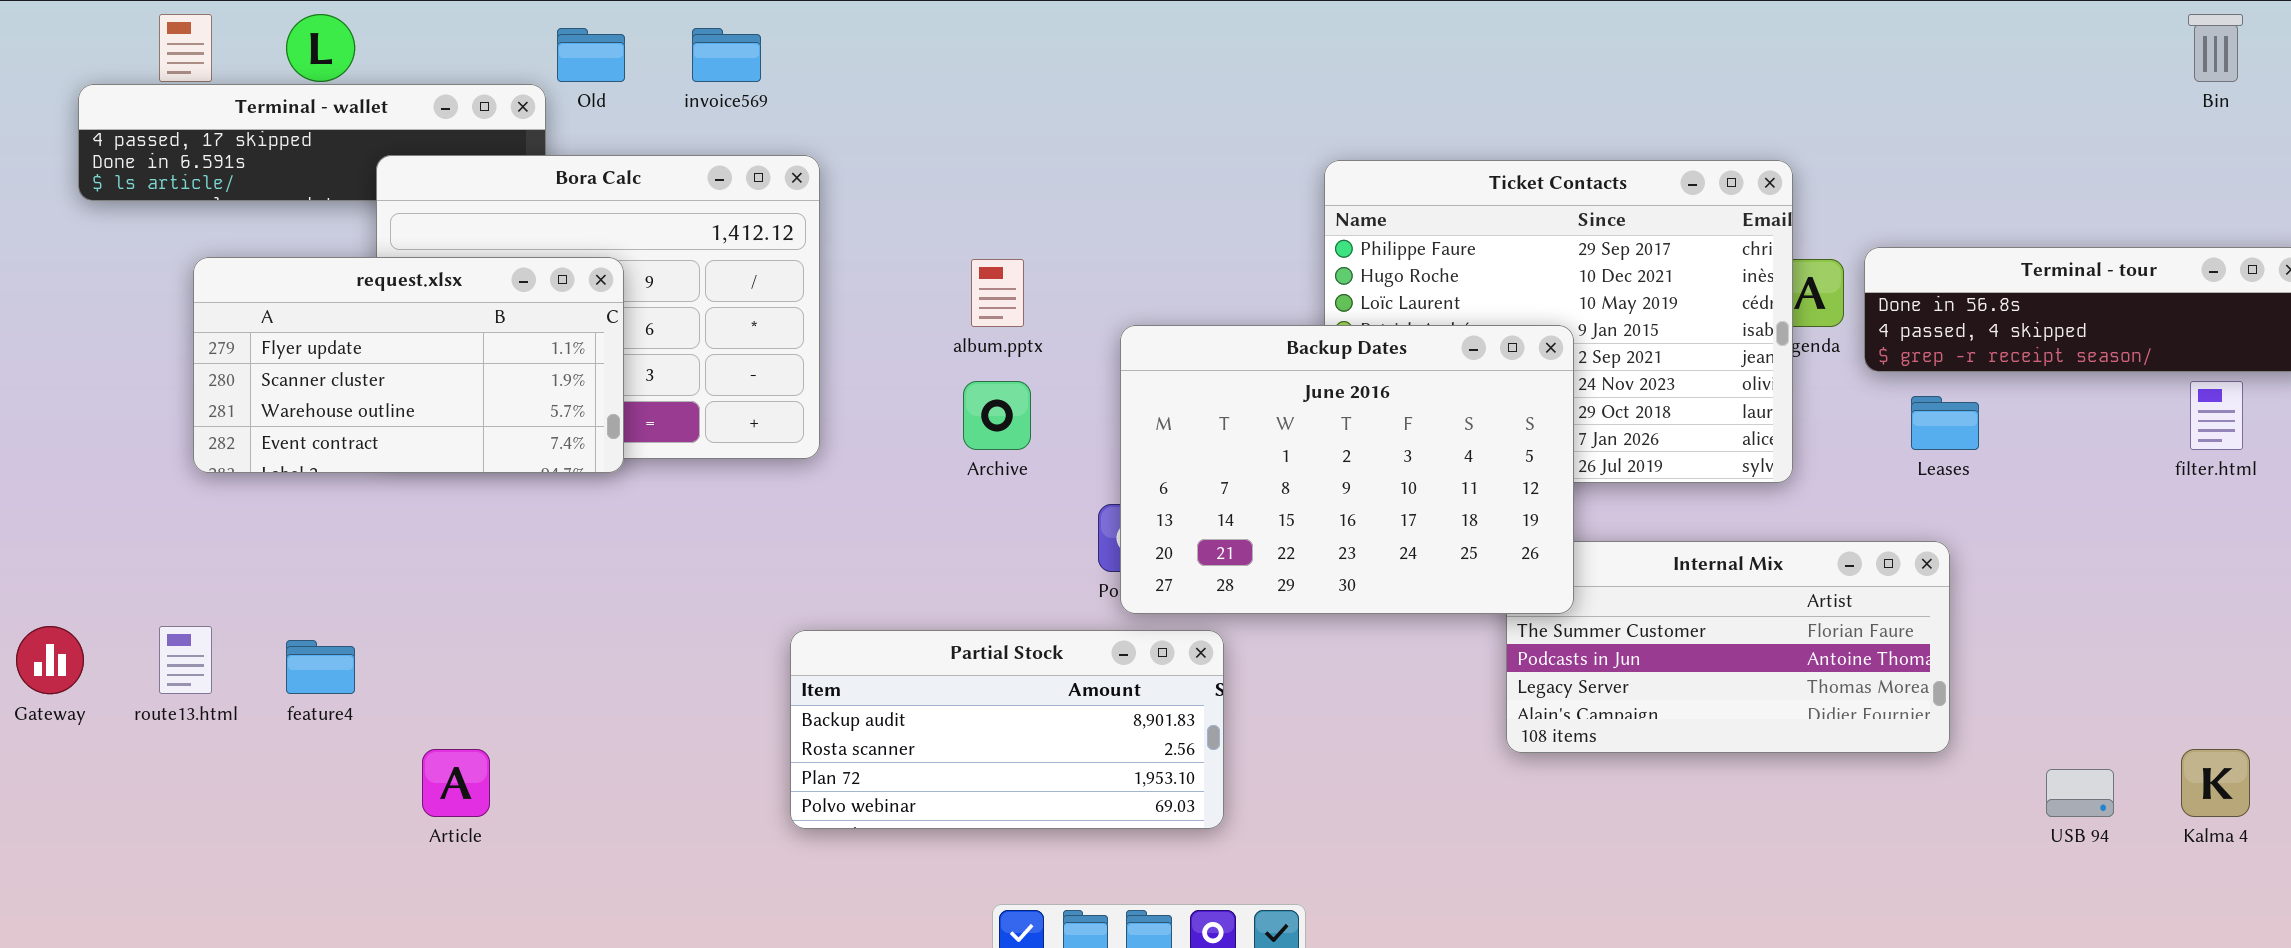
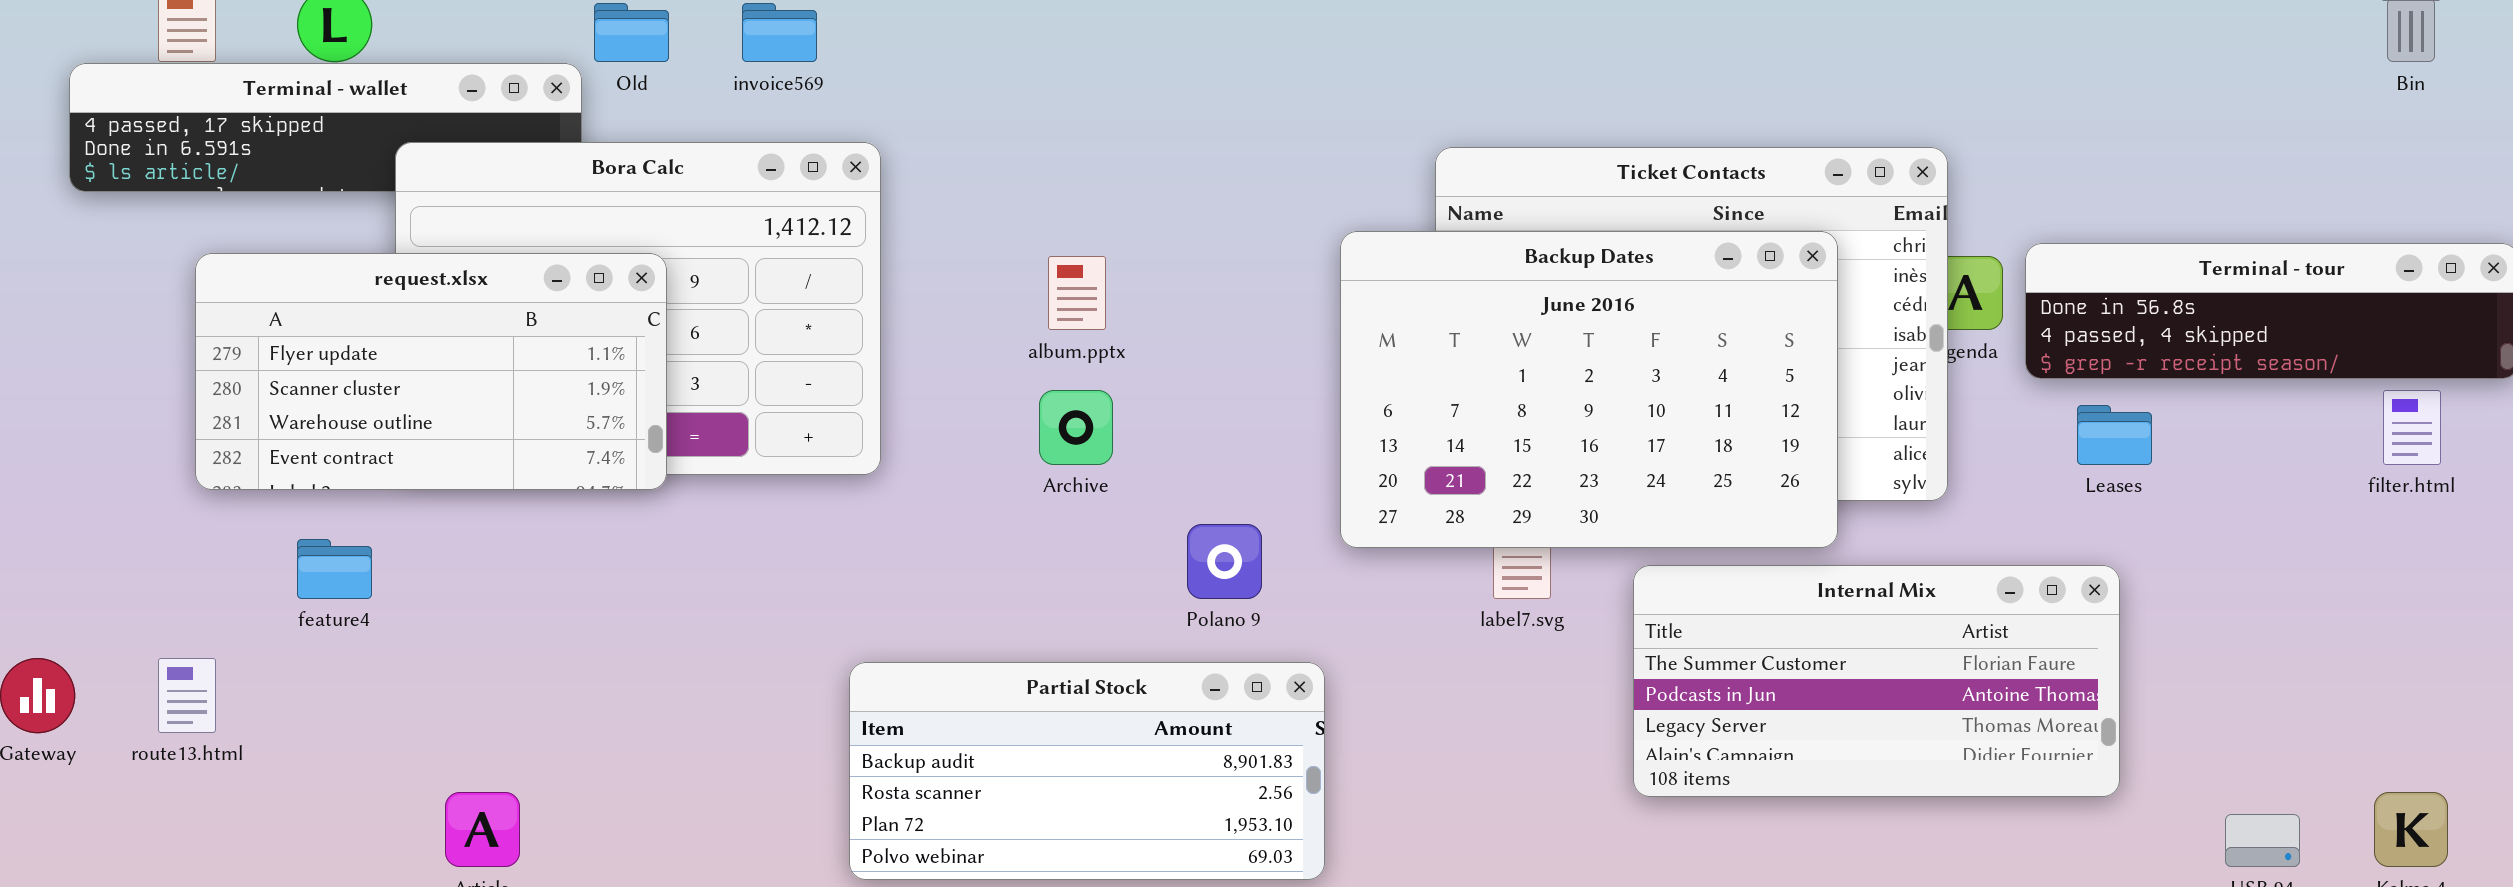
Backup Dates: [1120,325,1574,614] -> [1340,231,1838,548], moved
feature4: [286,640,355,694] -> [297,539,372,599], moved

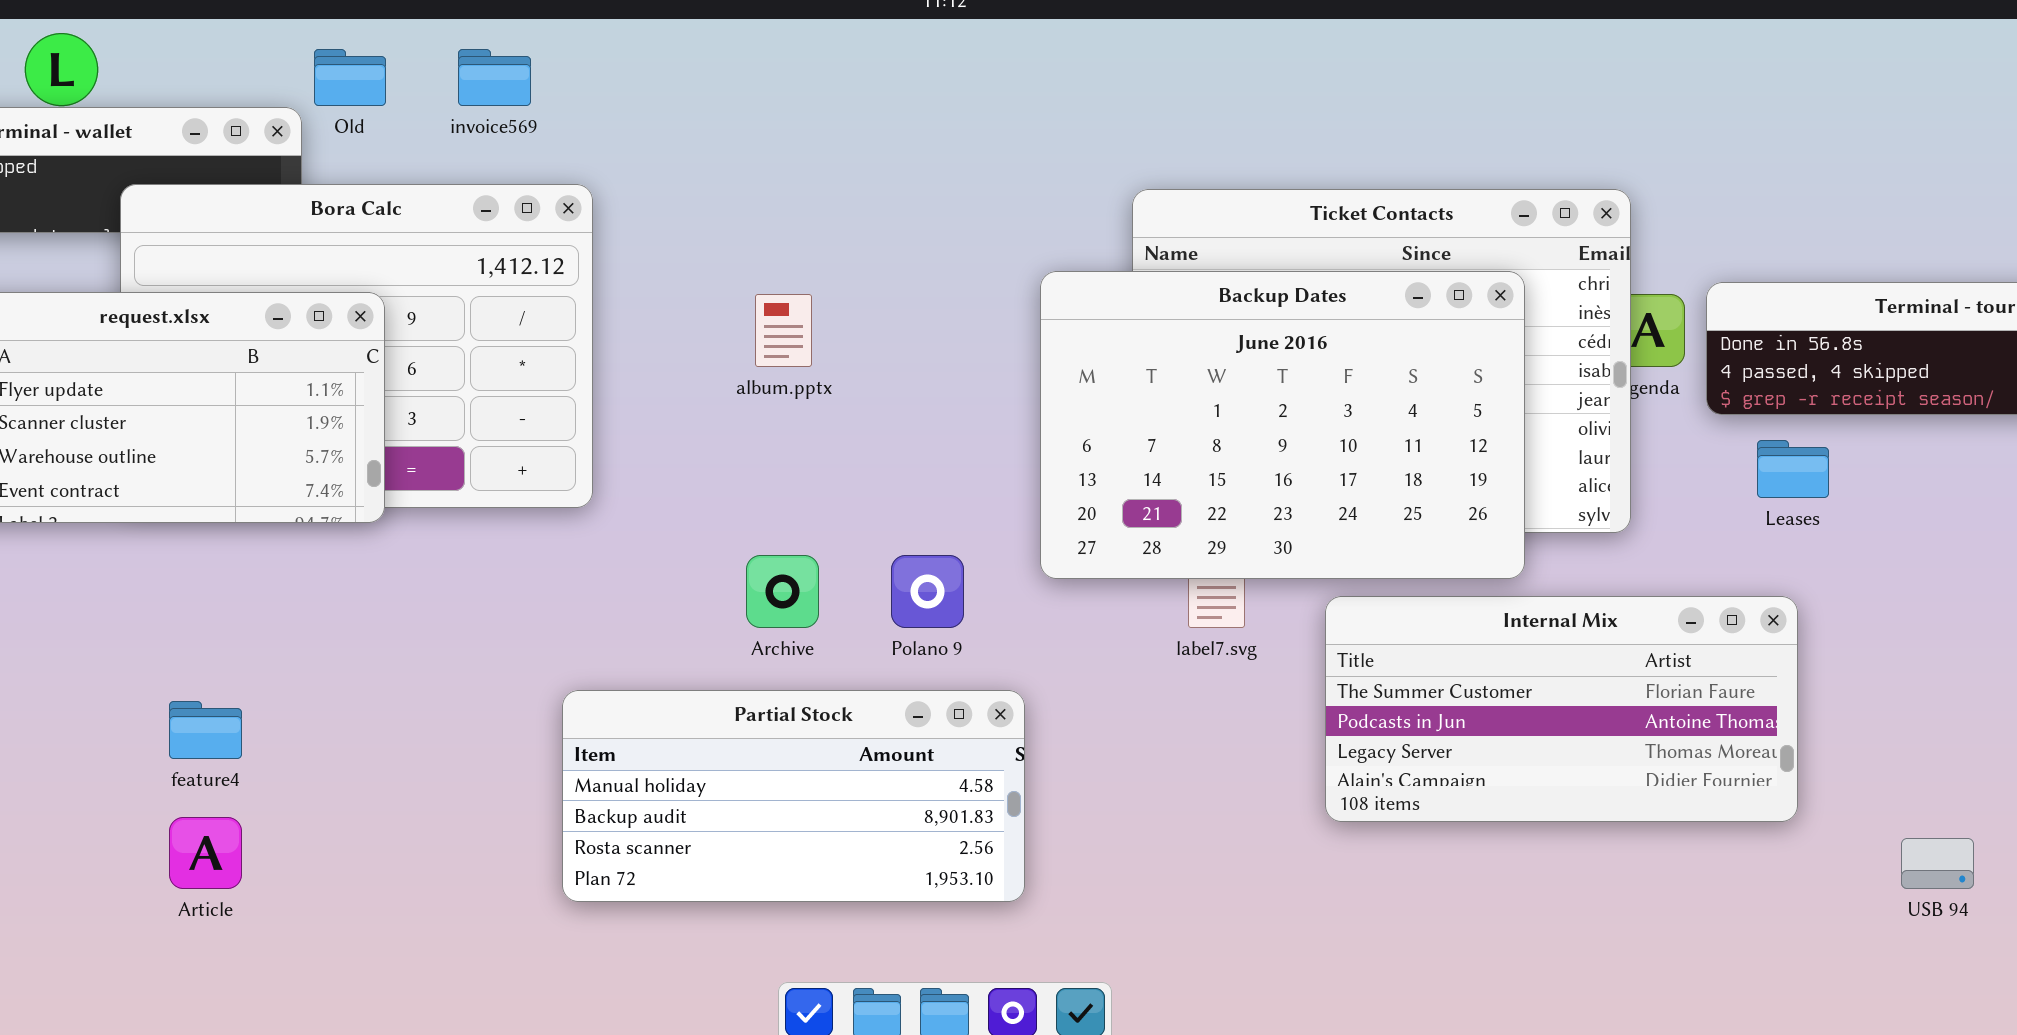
Archive: [1039,390,1113,465] -> [746,555,819,628], moved
feature4: [297,539,372,599] -> [169,701,242,759], moved
Partial Stock: [849,662,1325,880] -> [562,690,1025,902], scrolled up 1 row

